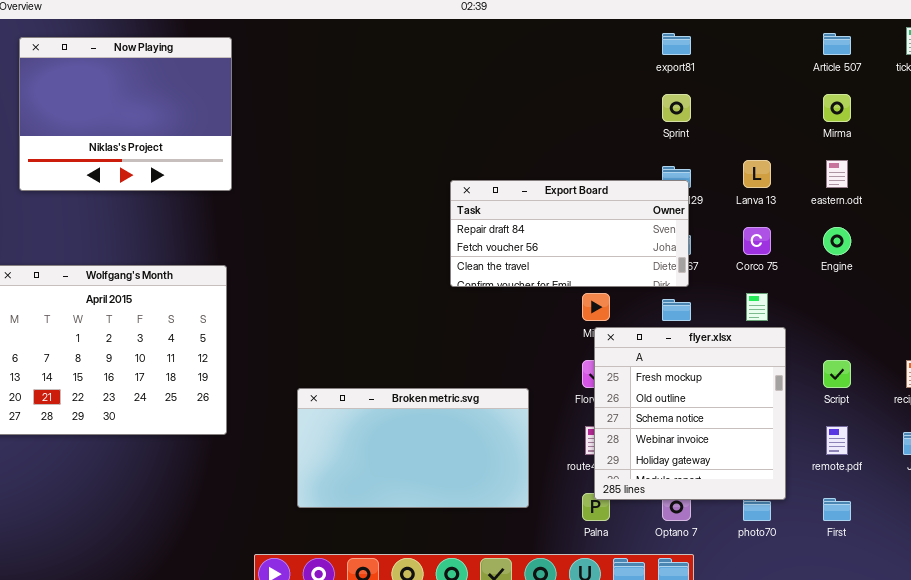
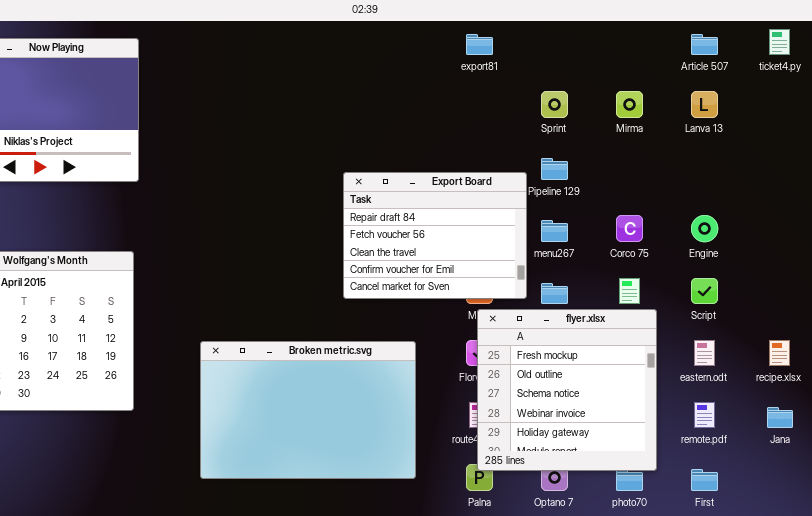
export81: [662,33,691,55] -> [466,34,493,55], moved
Mirma: [823,94,851,122] -> [616,91,643,118], moved
Lanva 13: [743,160,771,188] -> [691,91,718,118], moved
eastern.odt: [826,160,848,188] -> [694,340,715,366], moved
Export Board: [450,180,689,287] -> [343,172,527,299], resized
Script: [823,360,851,388] -> [691,278,718,304], moved
Broken metric.svg: [297,388,529,508] -> [200,341,416,479], resized

